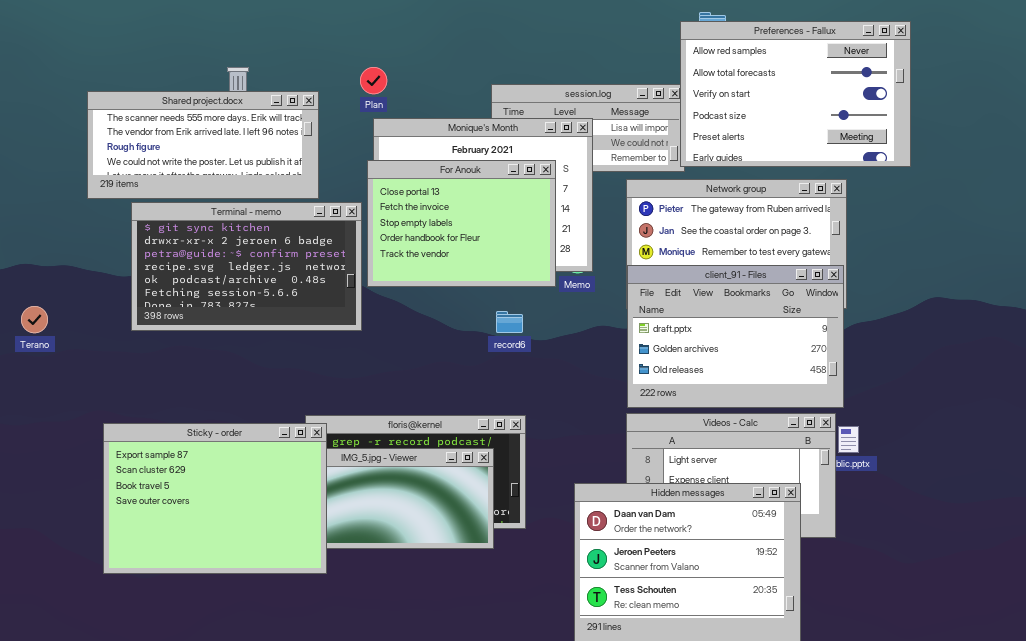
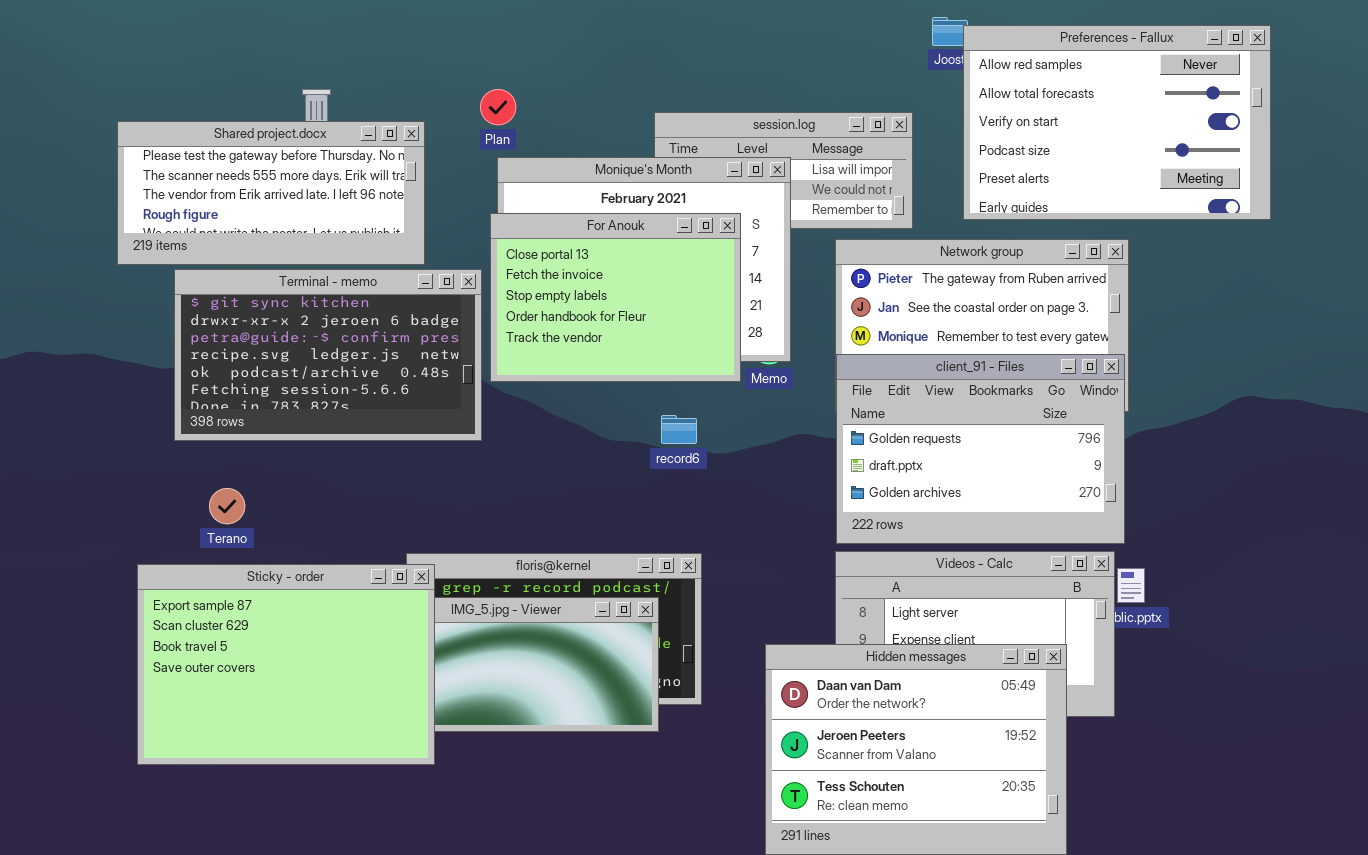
Preferences - Fallux: [680,21,911,167] -> [963,25,1271,220], moved
Shared project.docx: [87,91,319,199] -> [117,121,425,265], scrolled up 1 row
client_91 - Files: [627,265,844,408] -> [836,354,1125,544], scrolled up 1 row
Terano: [21,306,48,333] -> [209,488,245,524], moved

